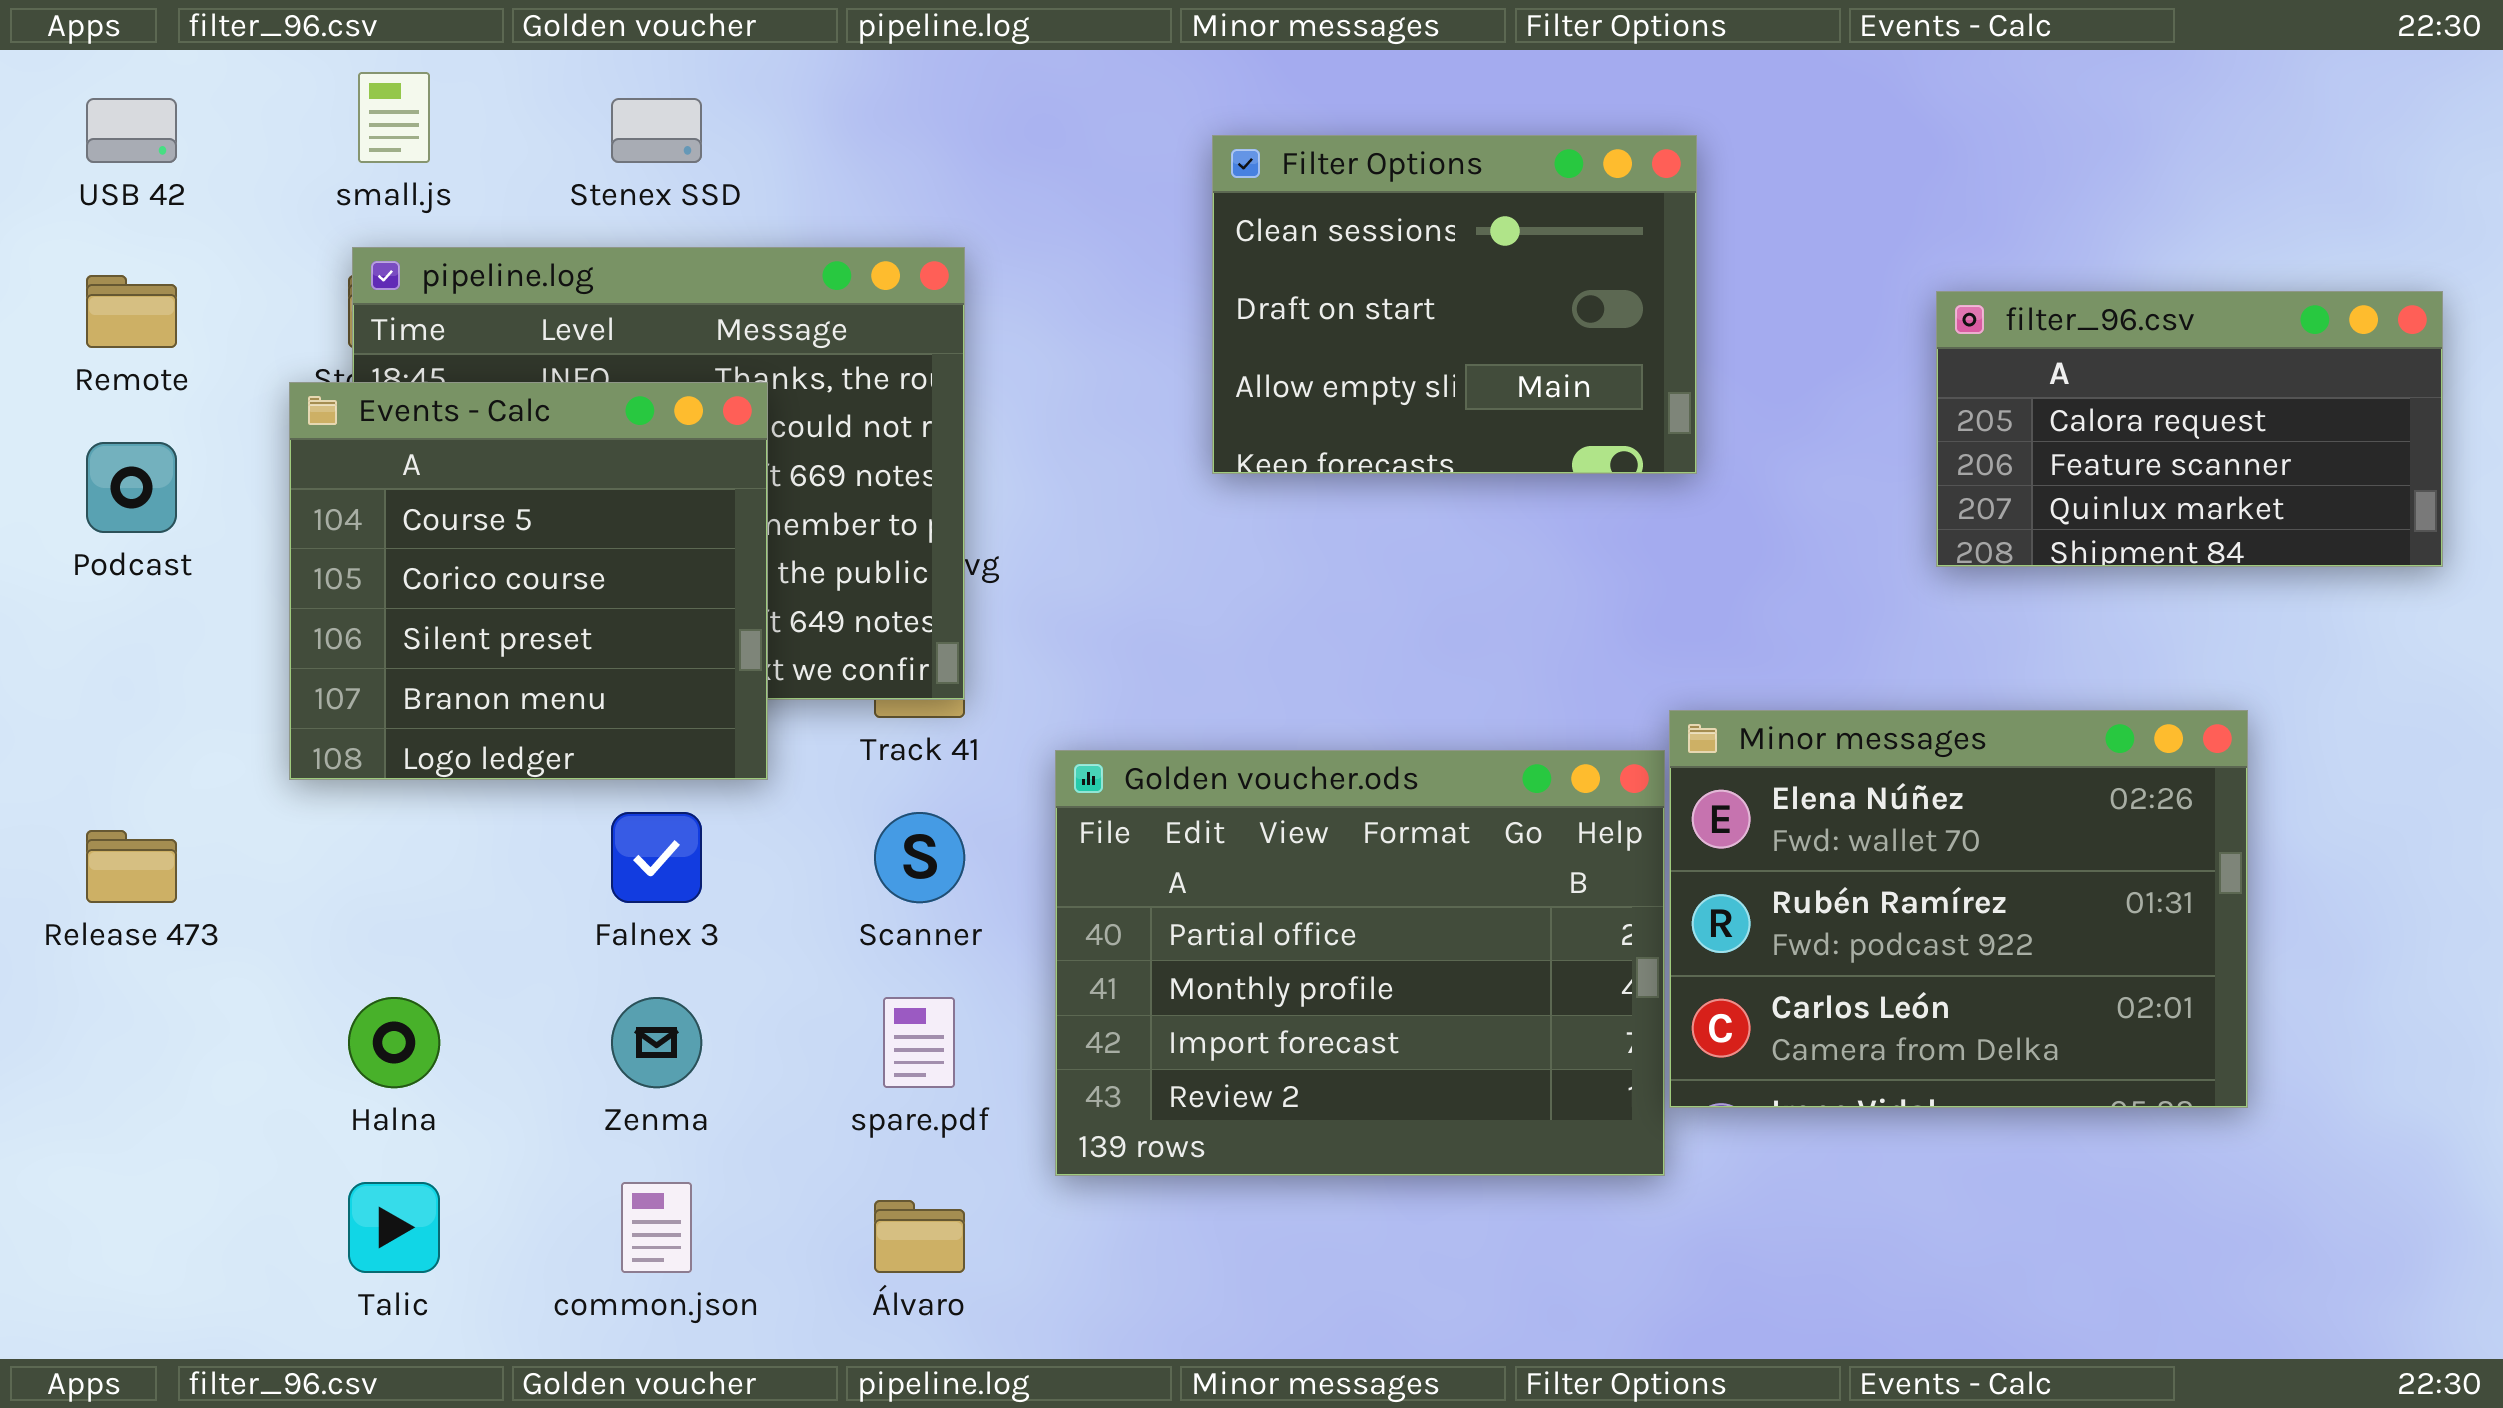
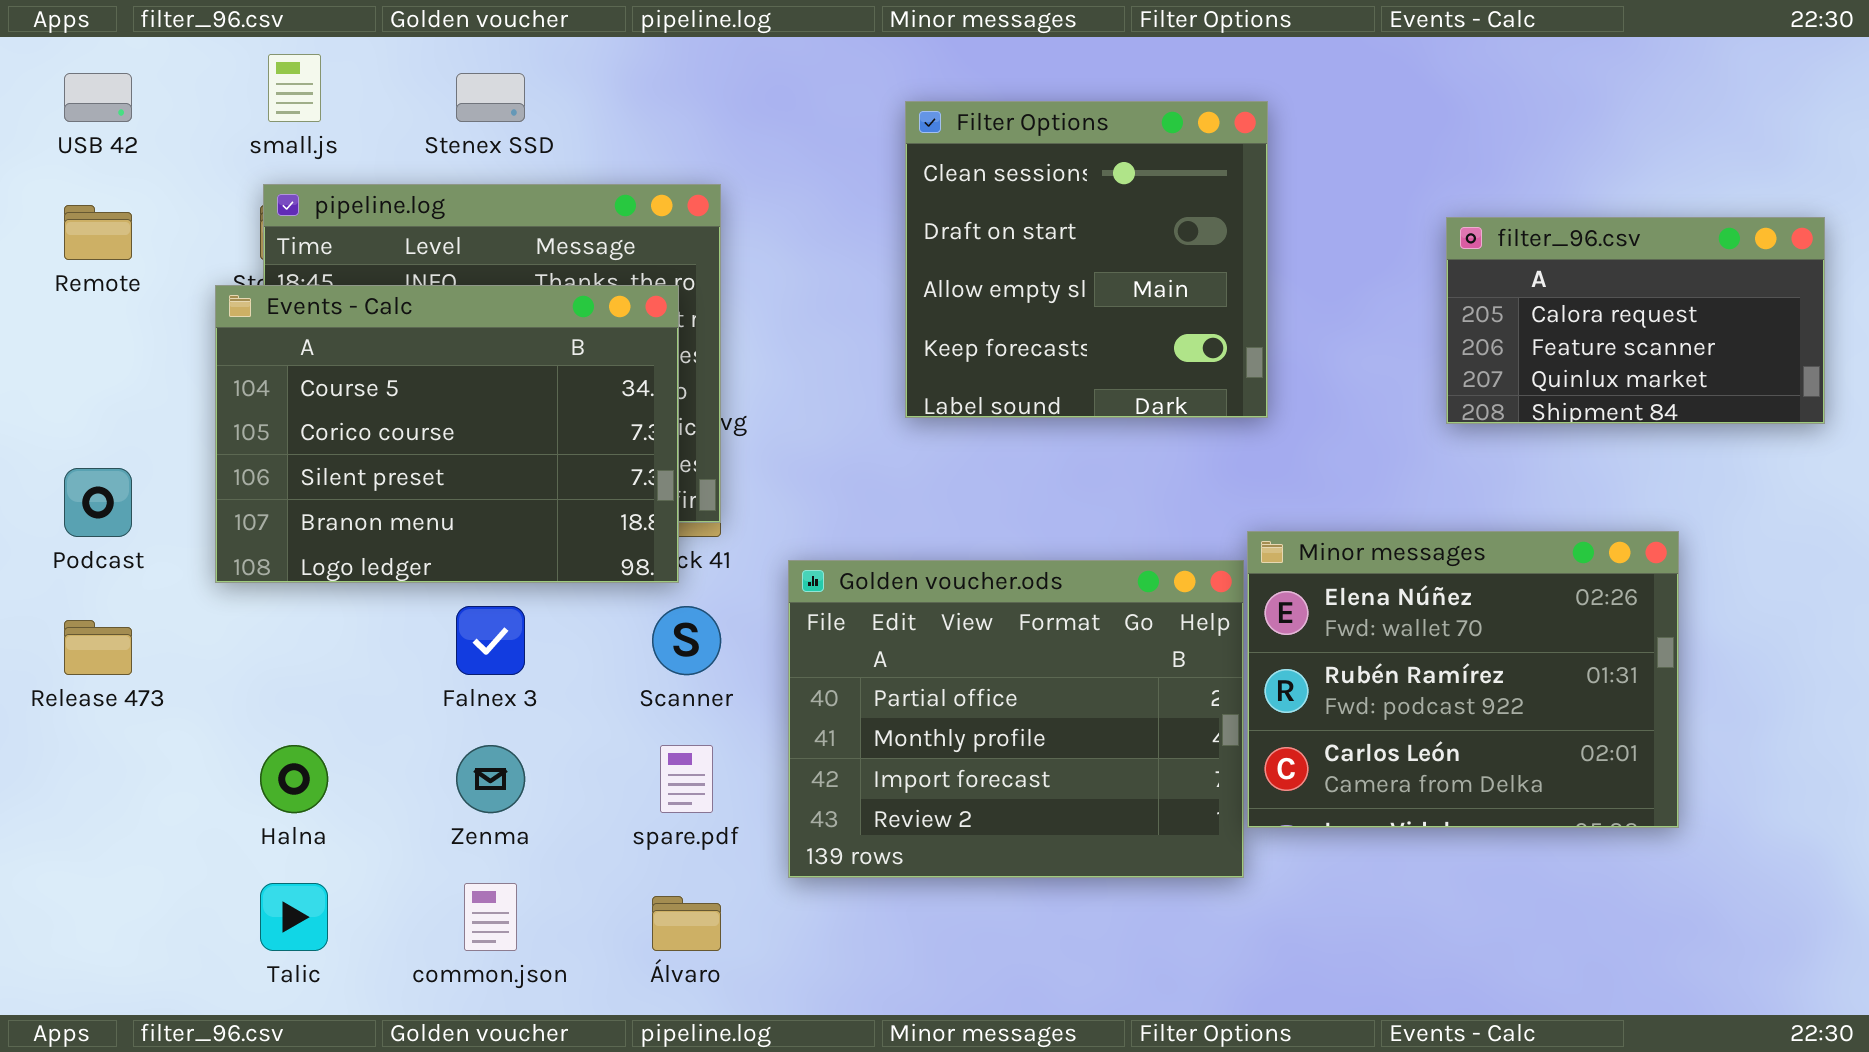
Filter Options: [1212,135,1697,474] -> [905,101,1268,418], resized
Events - Calc: [289,382,768,780] -> [215,285,679,583], resized
Podcast: [86,442,177,533] -> [64,468,132,537], moved

